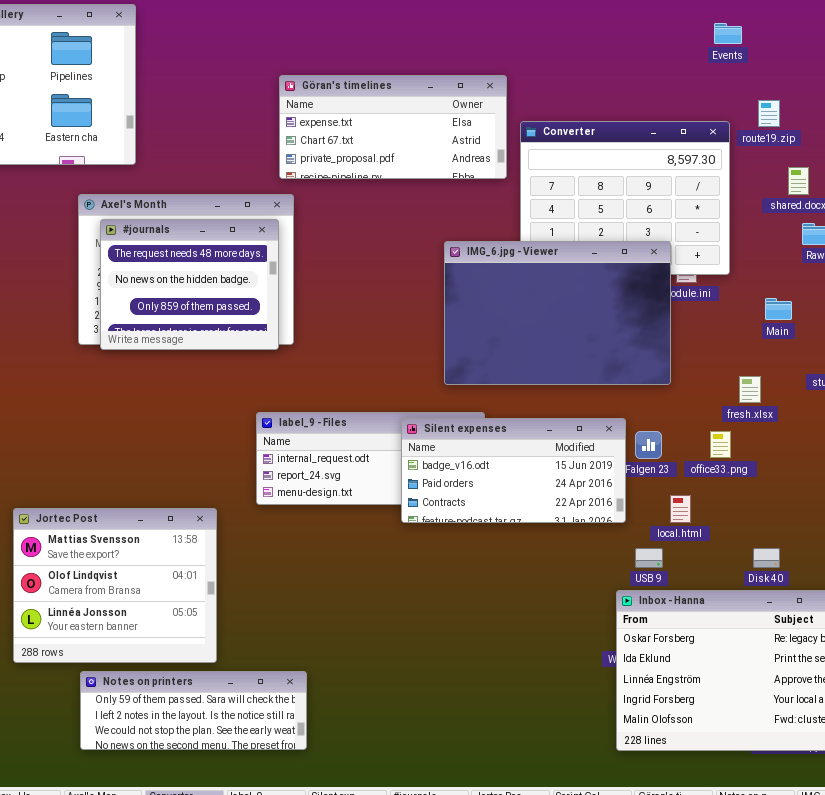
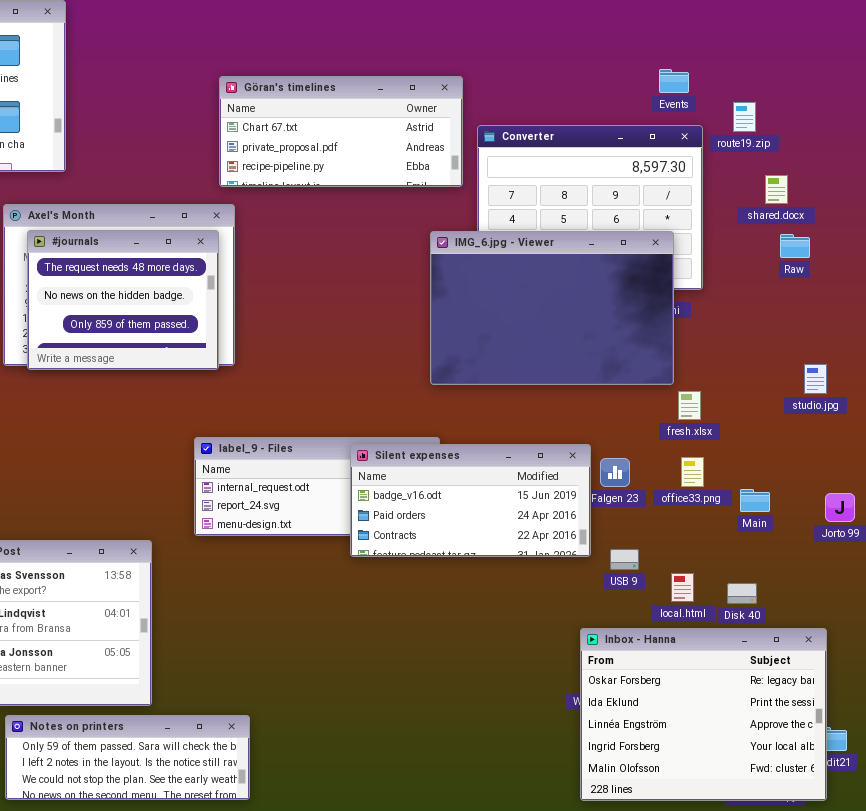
Events: [714,23,742,44] -> [659,69,689,93], moved
Göran's timelines: [279,75,507,179] -> [219,76,463,187], scrolled down 1 row
IMG_6.jpg - Viewer: [444,241,671,385] -> [430,231,674,385], moved
Main: [765,298,792,320] -> [740,489,770,512], moved
fresh.xlsx: [739,376,761,403] -> [678,391,701,420], moved
local.html: [670,495,691,523] -> [671,573,694,602], moved
USB 9: [635,548,663,568] -> [610,549,639,570], moved

